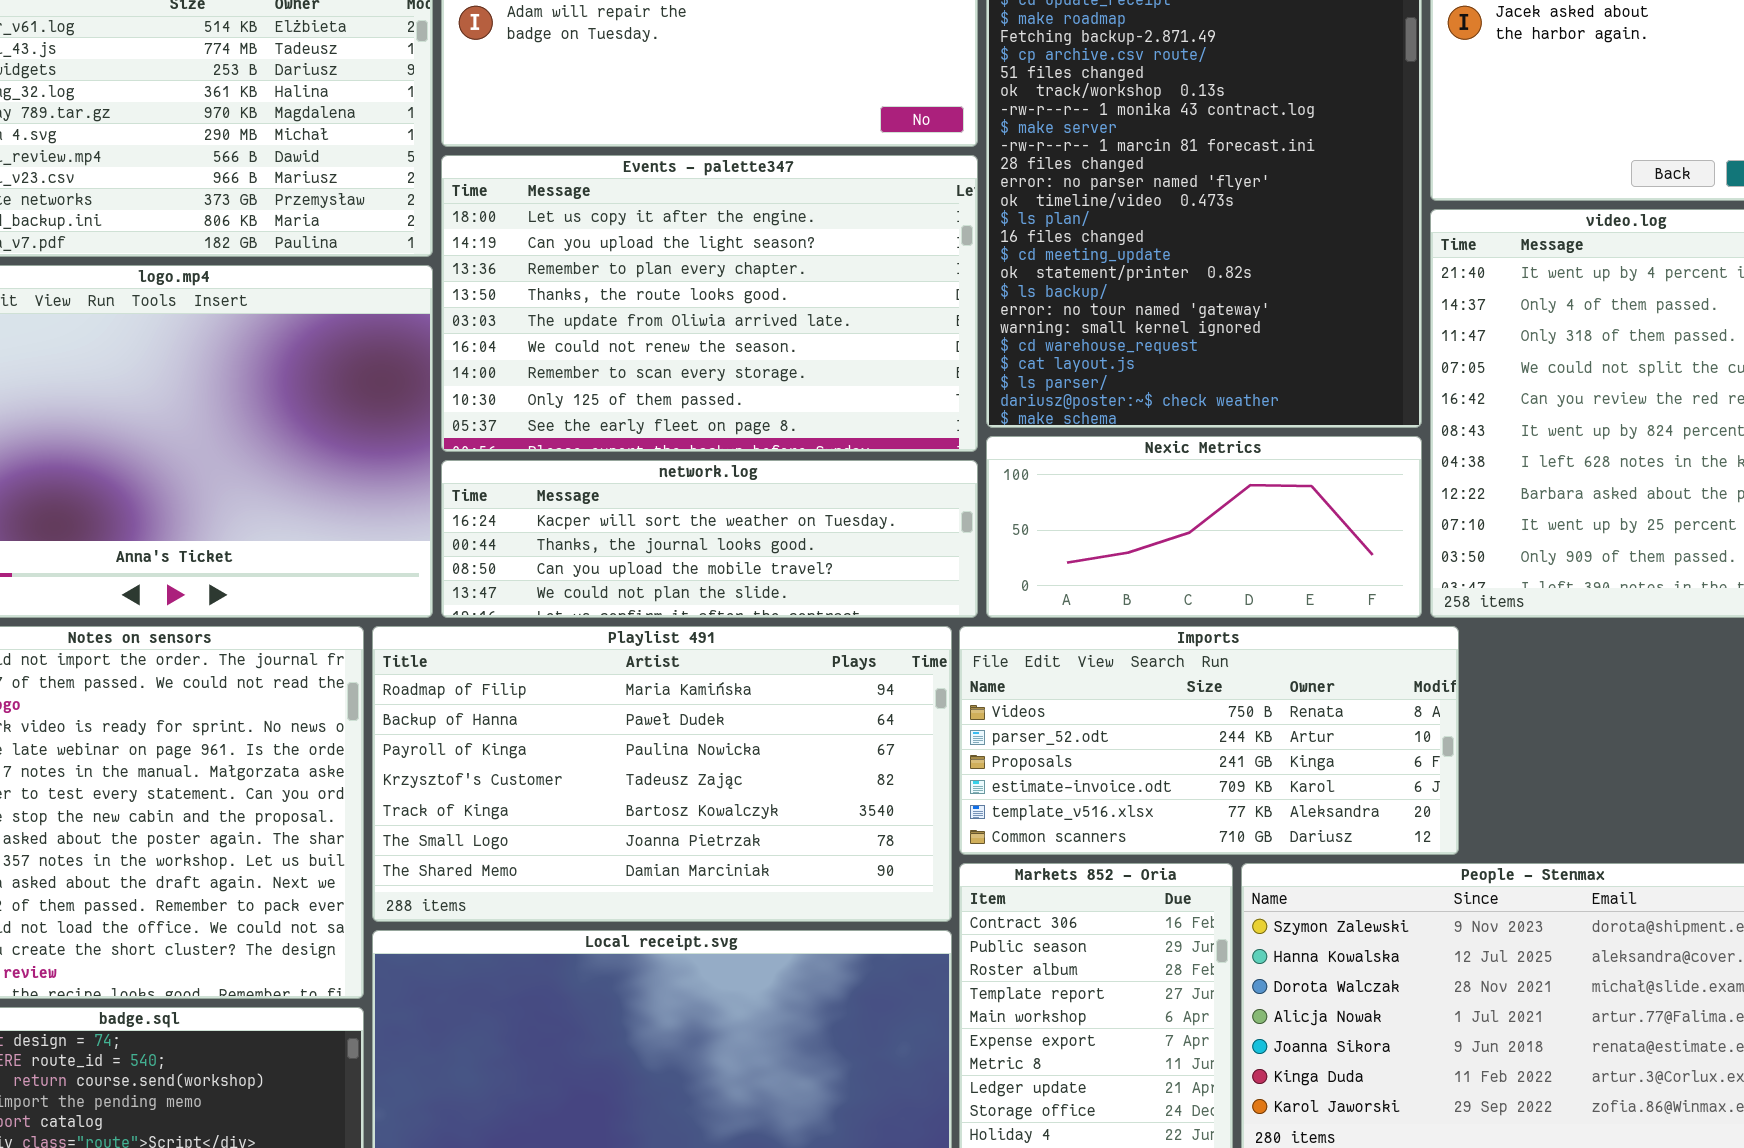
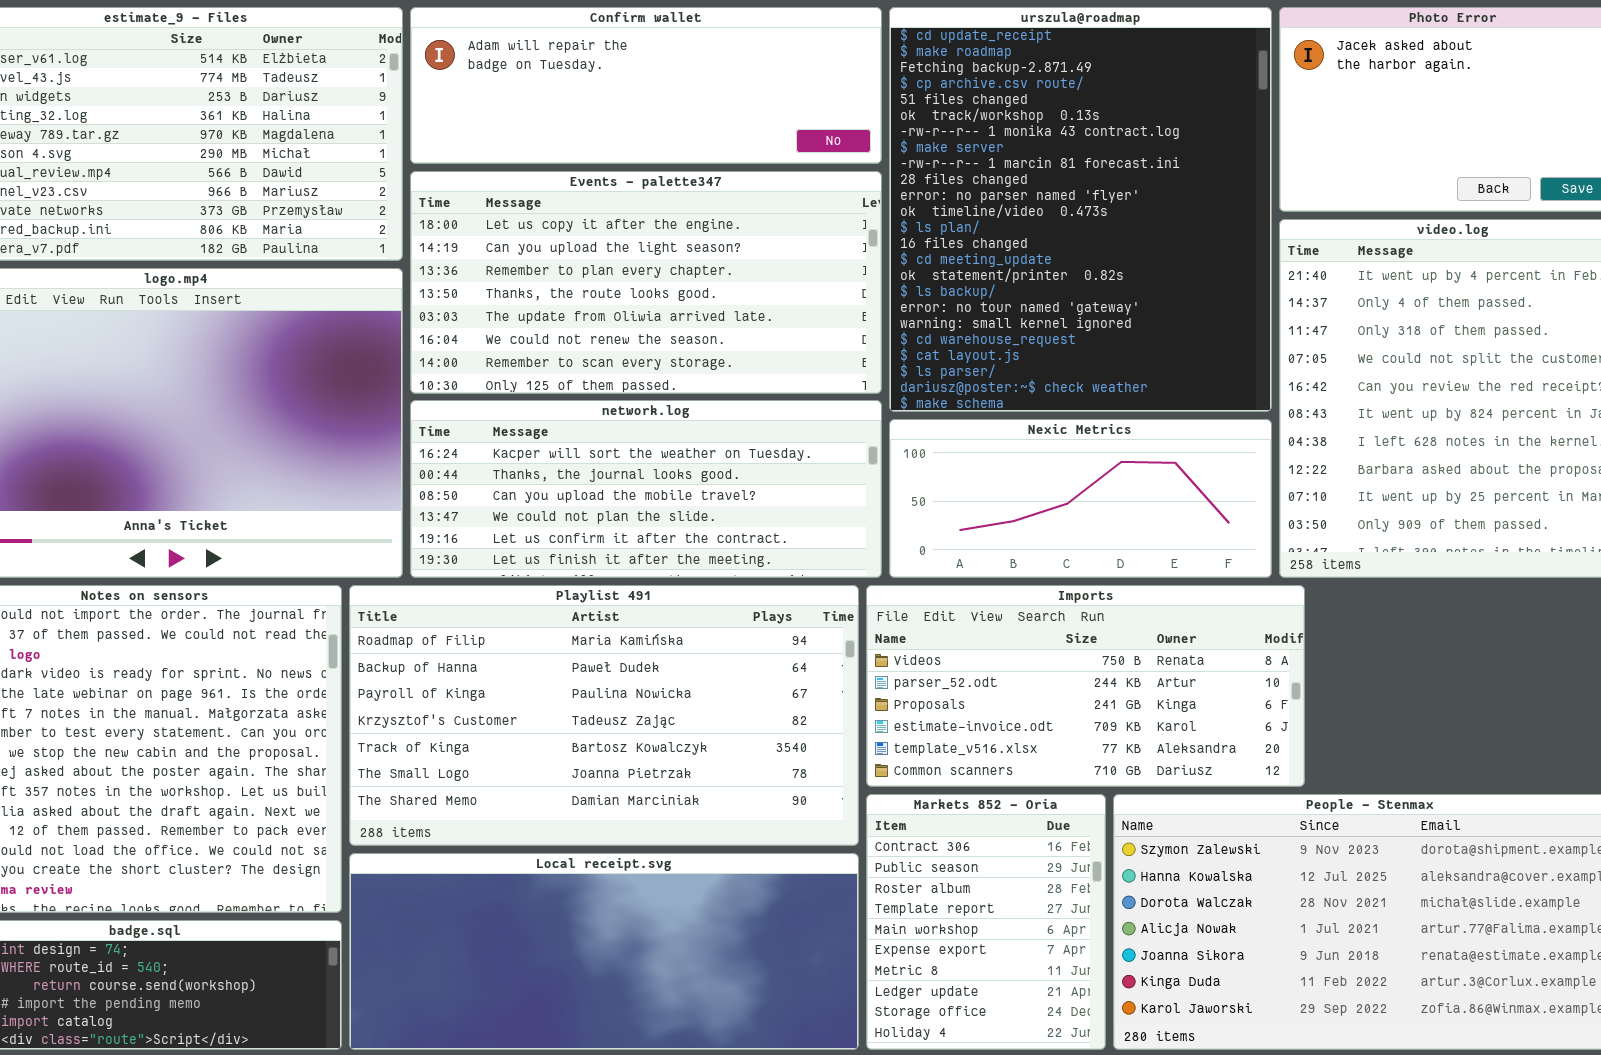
Events - palette347: [441,155,978,452] -> [410,171,882,394], resized
network.log: [441,460,978,618] -> [410,400,882,578], resized

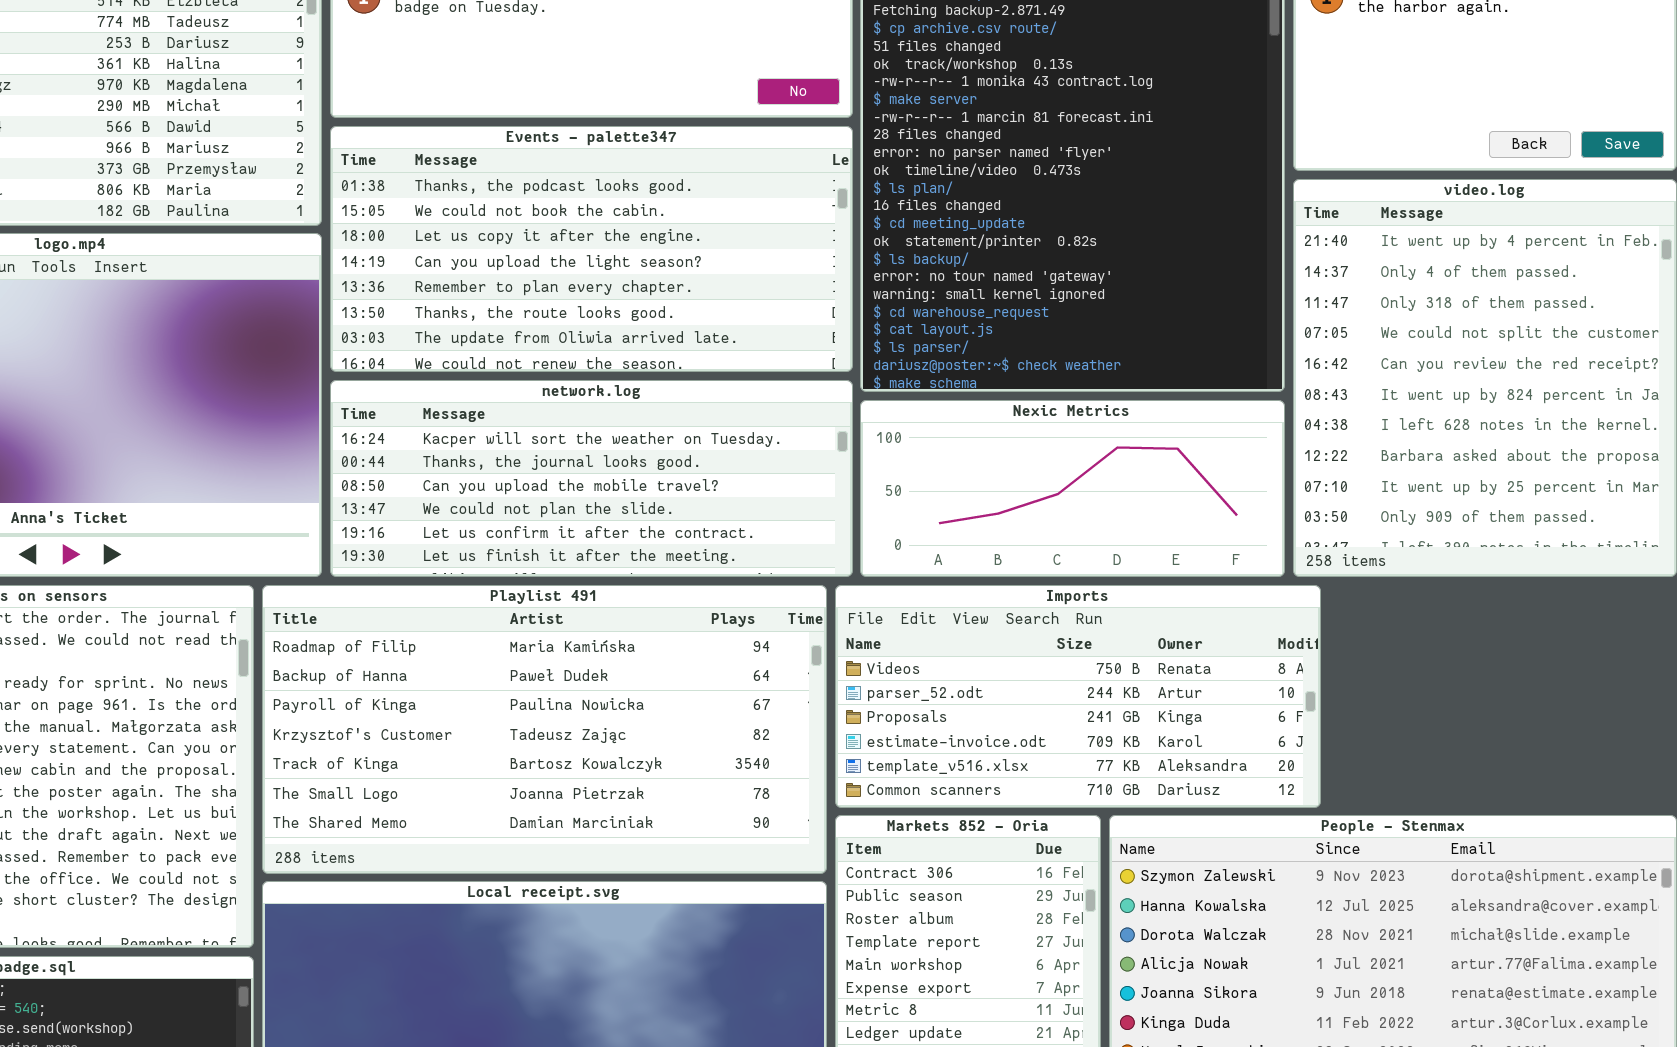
Events - palette347: [410,171,882,394] -> [330,126,853,372], scrolled up 2 rows

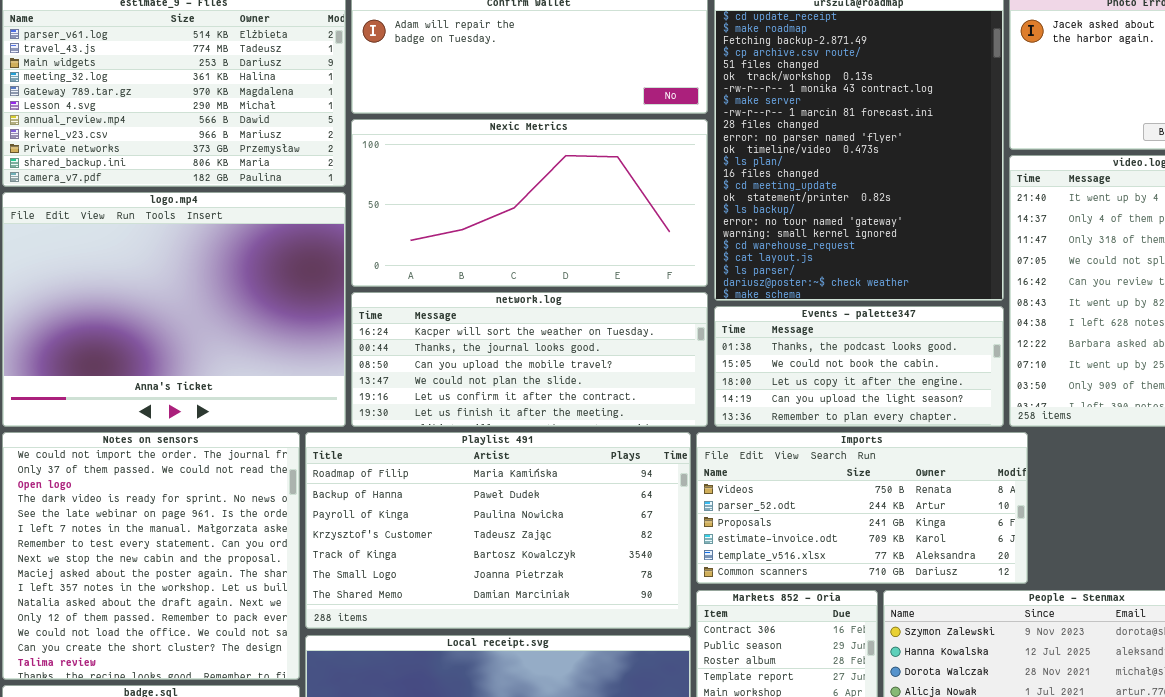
Events - palette347: [330,126,853,372] -> [714,306,1004,427], moved, resized
Nexic Metrics: [860,400,1285,577] -> [351,119,708,287], moved, resized

